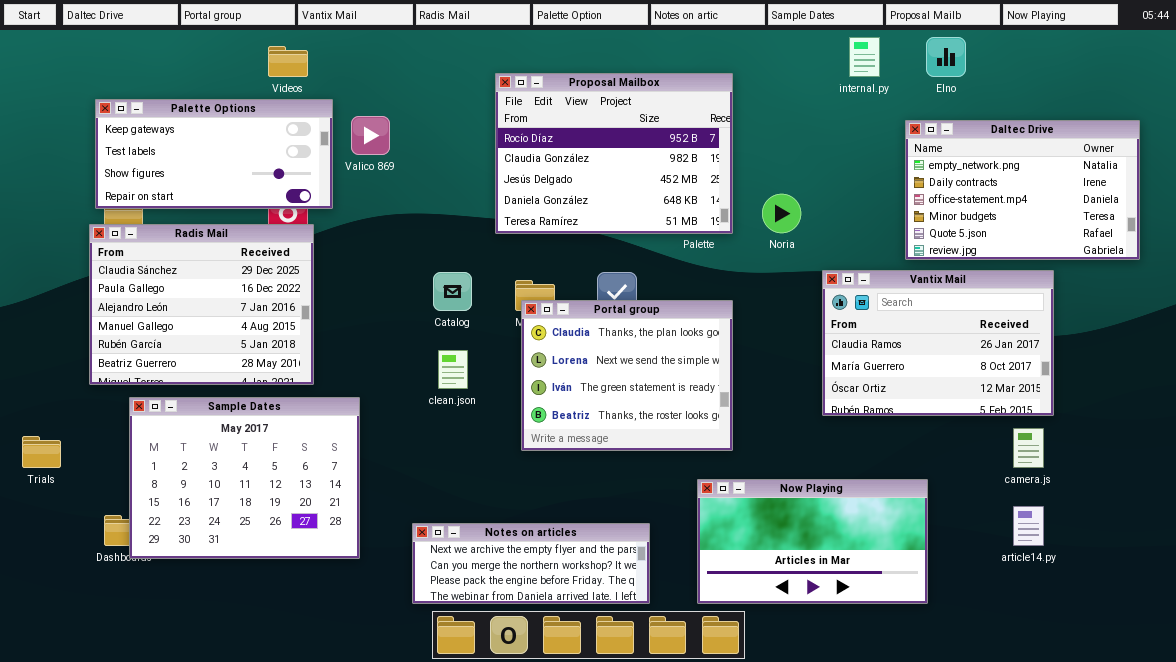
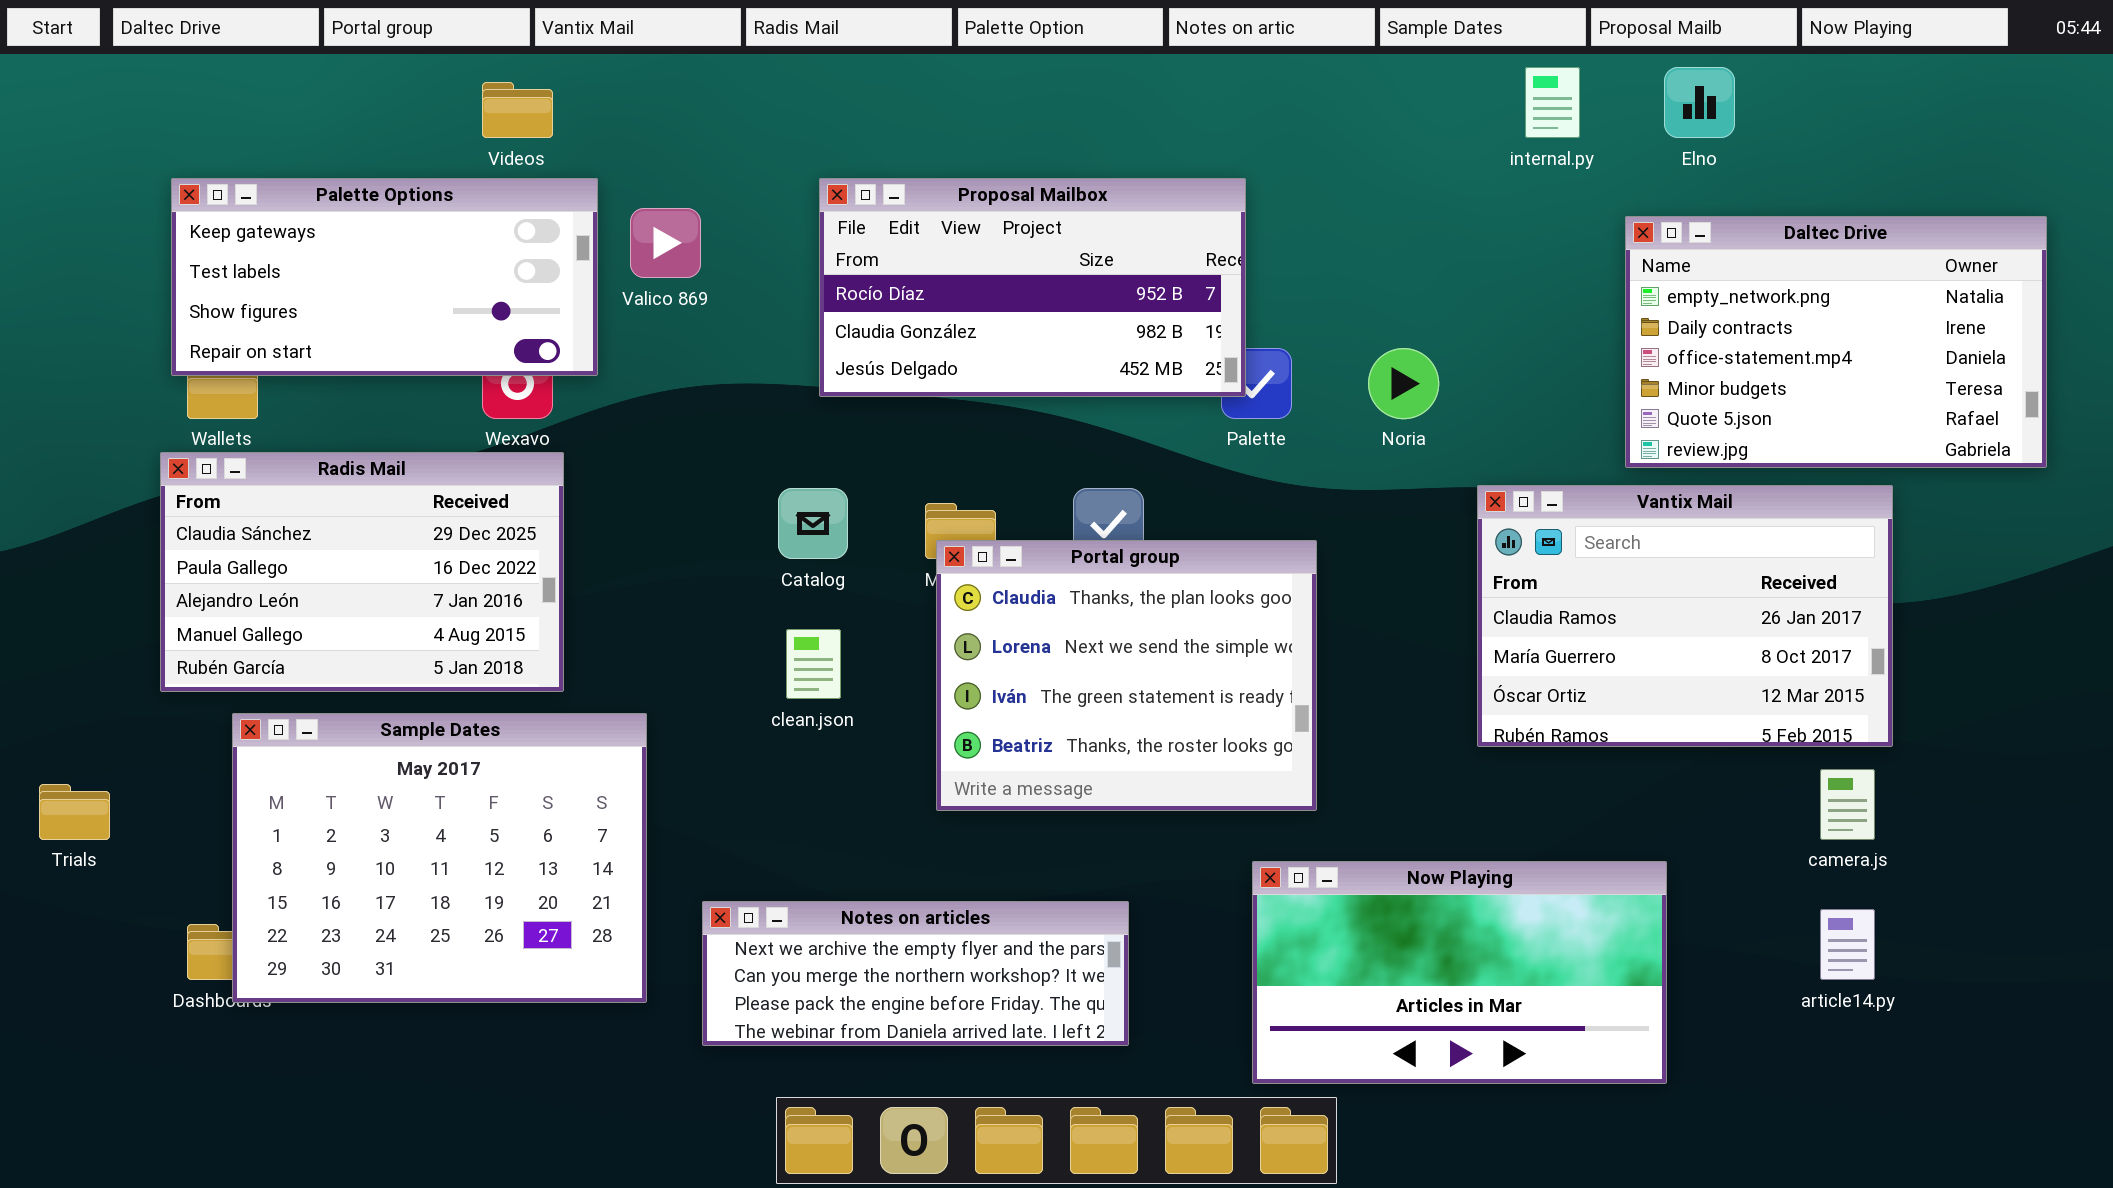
Proposal Mailbox: [495,73,733,234] -> [819,178,1246,397], moved, resized
Radis Mail: [89,224,314,385] -> [160,452,564,692], resized
Notes on articles: [412,523,650,604] -> [702,901,1129,1046], moved

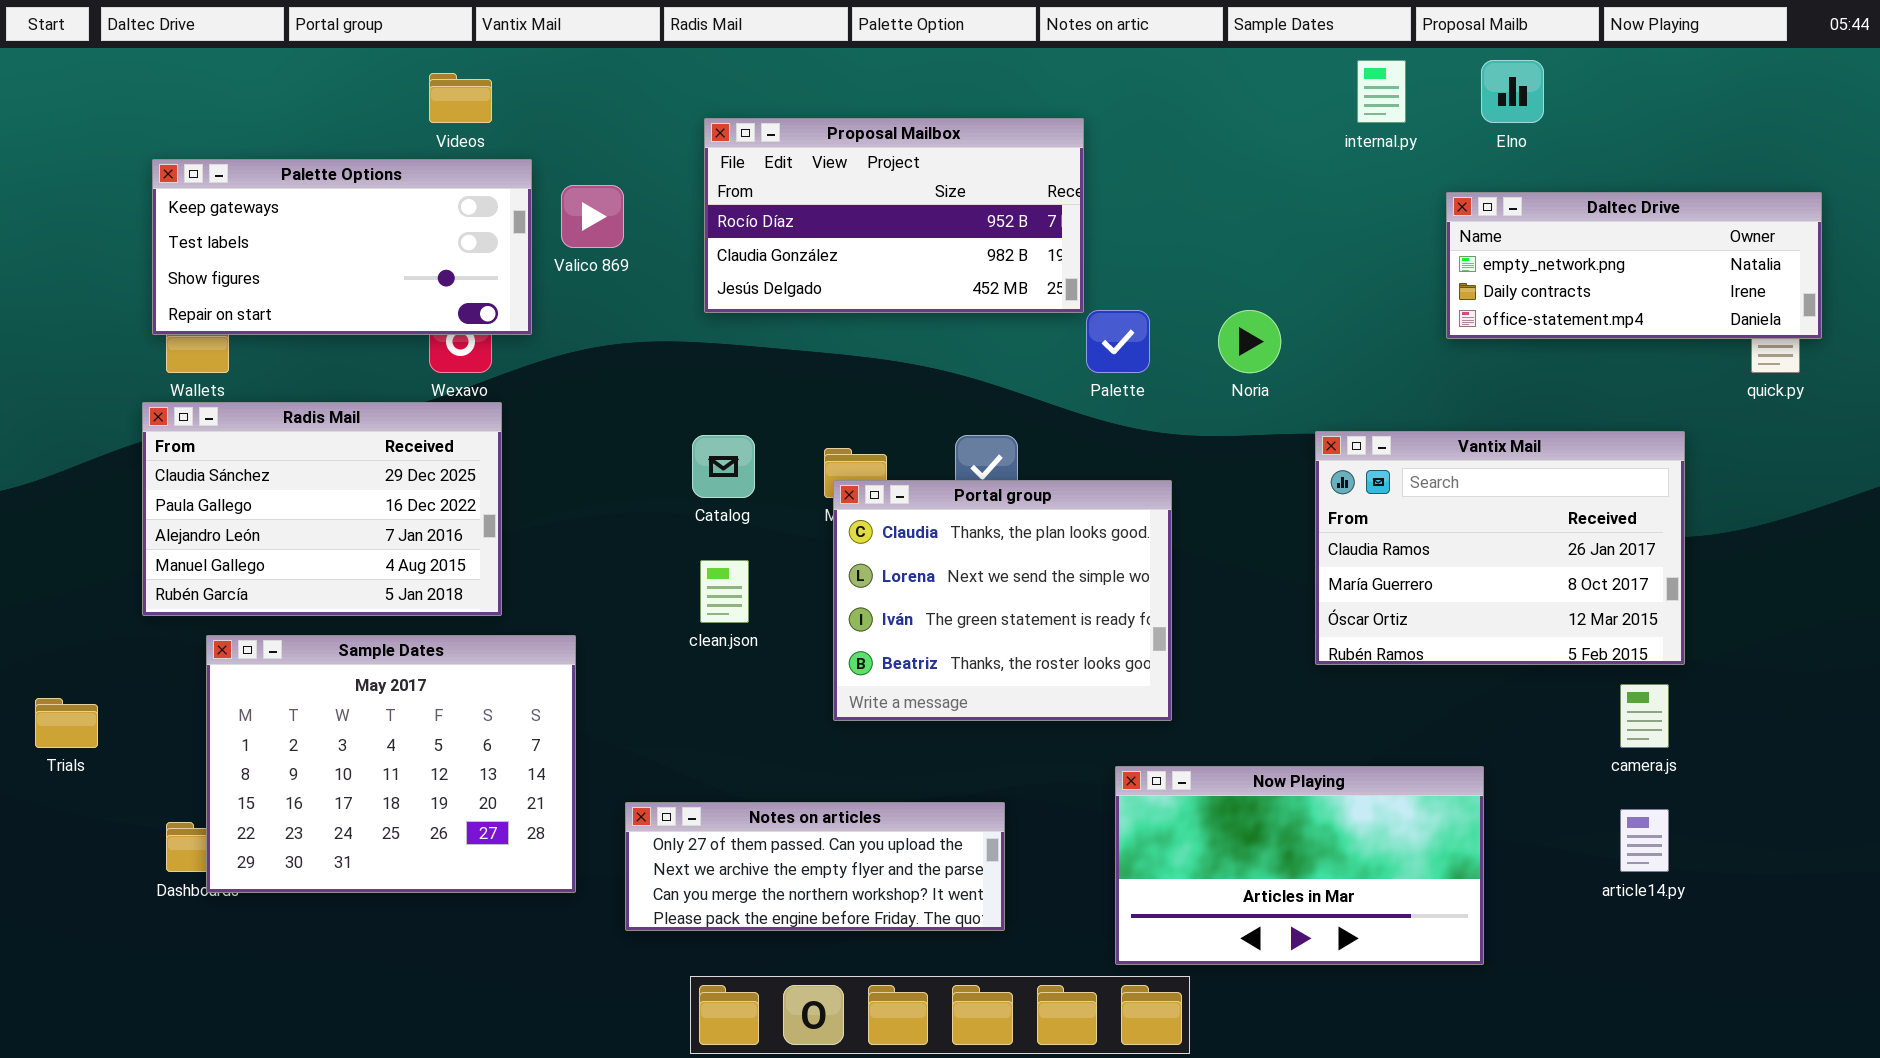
Proposal Mailbox: [819,178,1246,397] -> [704,118,1084,313], moved
Daltec Drive: [1625,216,2047,468] -> [1446,192,1822,339], resized
Notes on articles: [702,901,1129,1046] -> [625,802,1005,931], scrolled up 1 row

